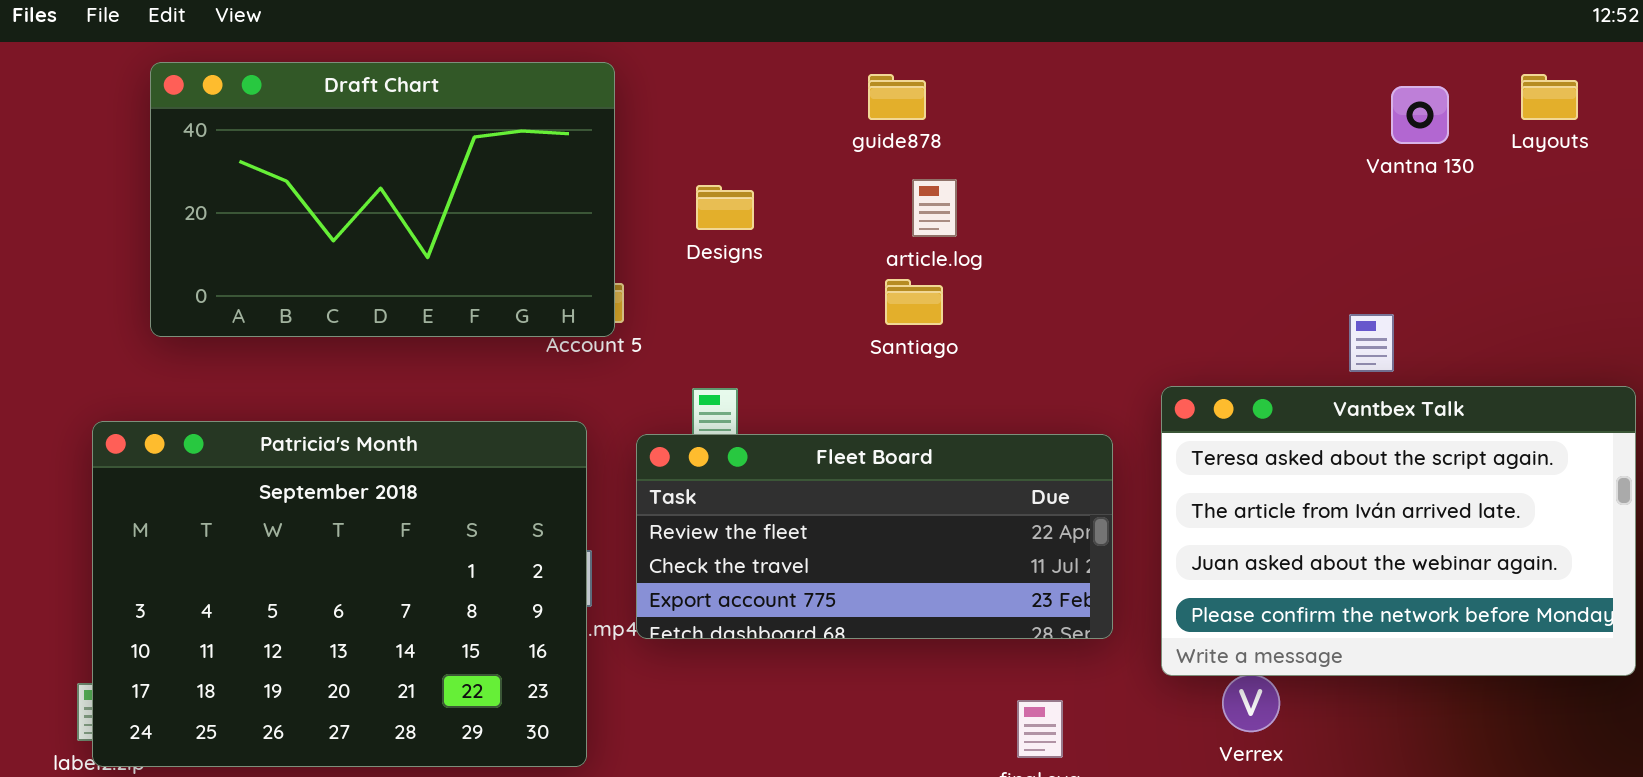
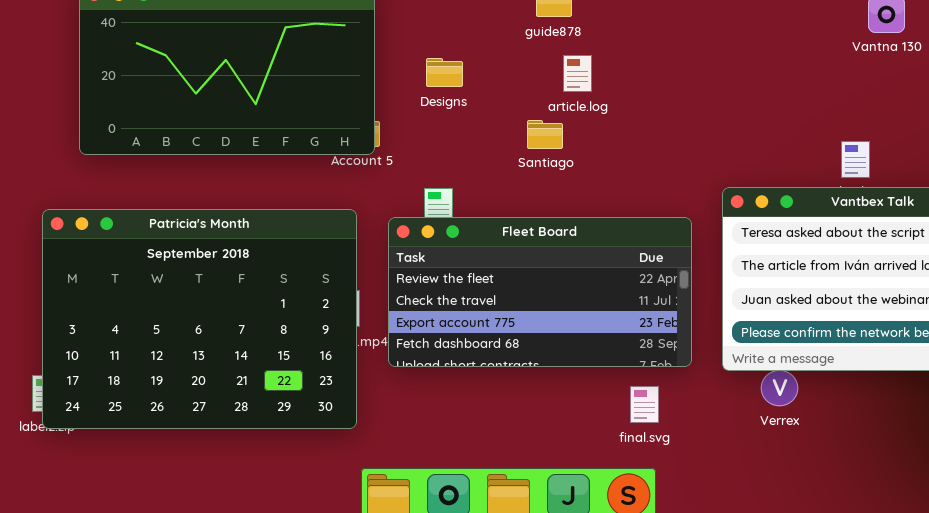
Santiago: [885,279,943,325] -> [527,120,563,149], moved
Fleet Board: [636,434,1113,639] -> [388,217,692,367], resized

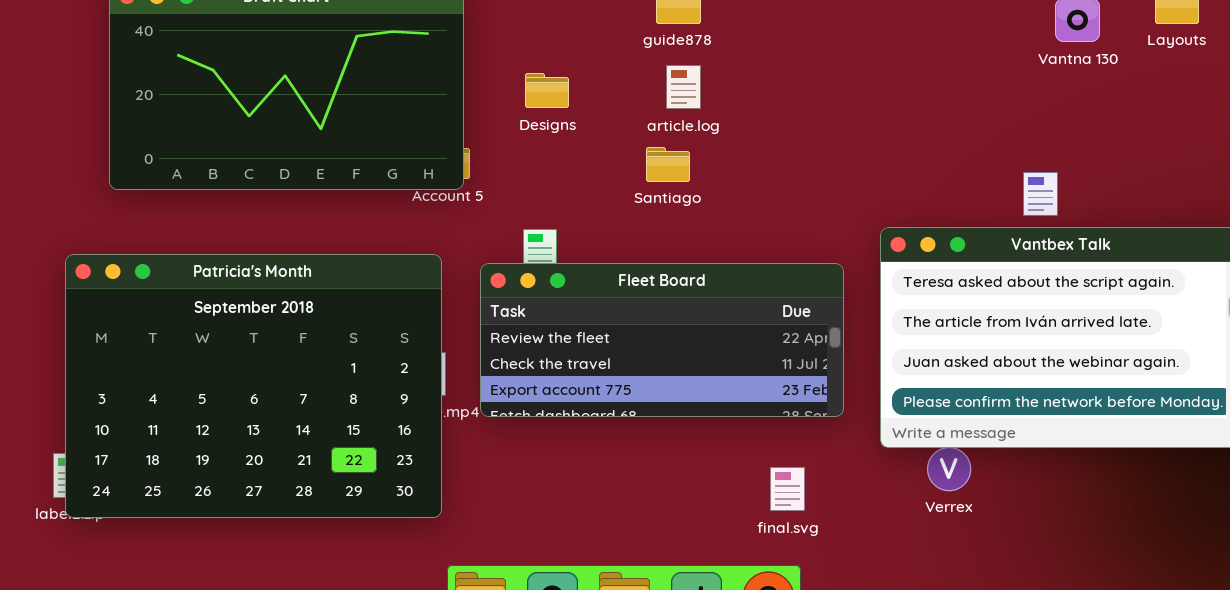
article.log: [563,55,592,92] -> [666,65,701,109], moved
Fleet Board: [388,217,692,367] -> [480,263,844,417], resized

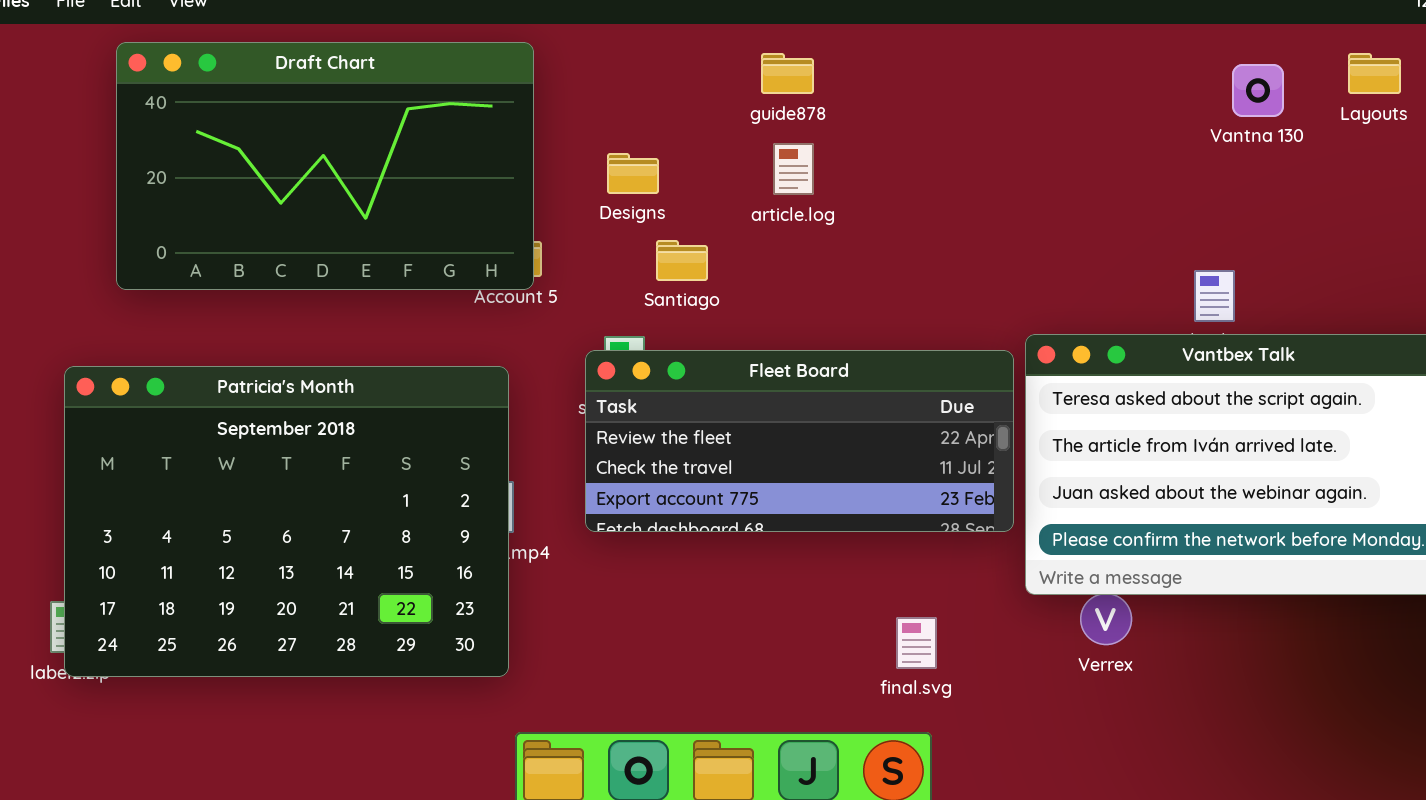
Santiago: [646,147,690,182] -> [656,240,708,281], moved
Fleet Board: [480,263,844,417] -> [585,350,1014,532], moved

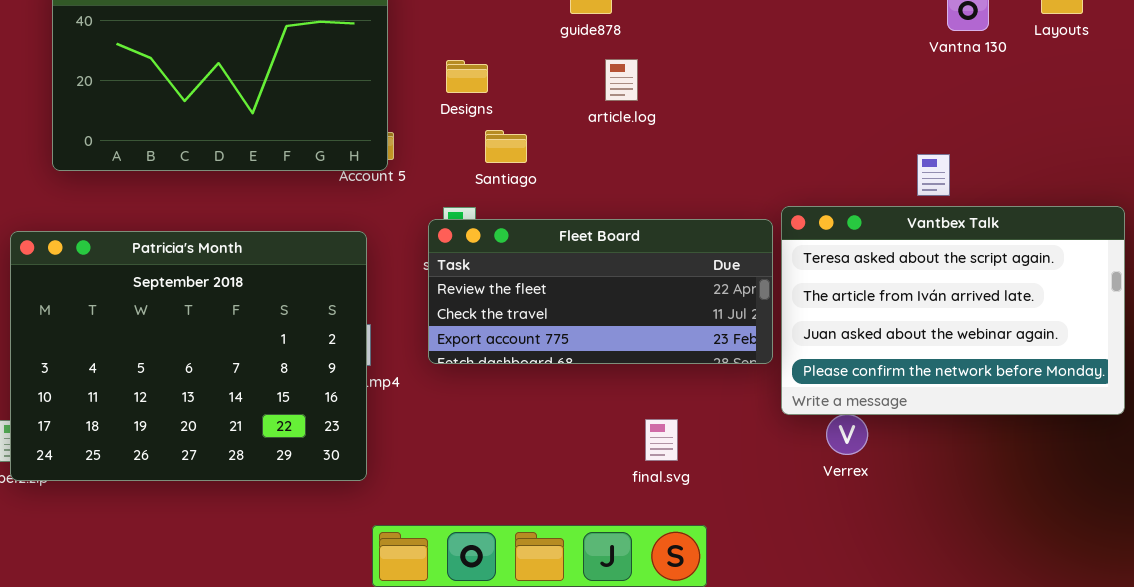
article.log: [773,143,814,195] -> [605,59,638,101], moved
final.svg: [896,617,937,669] -> [645,419,678,461], moved

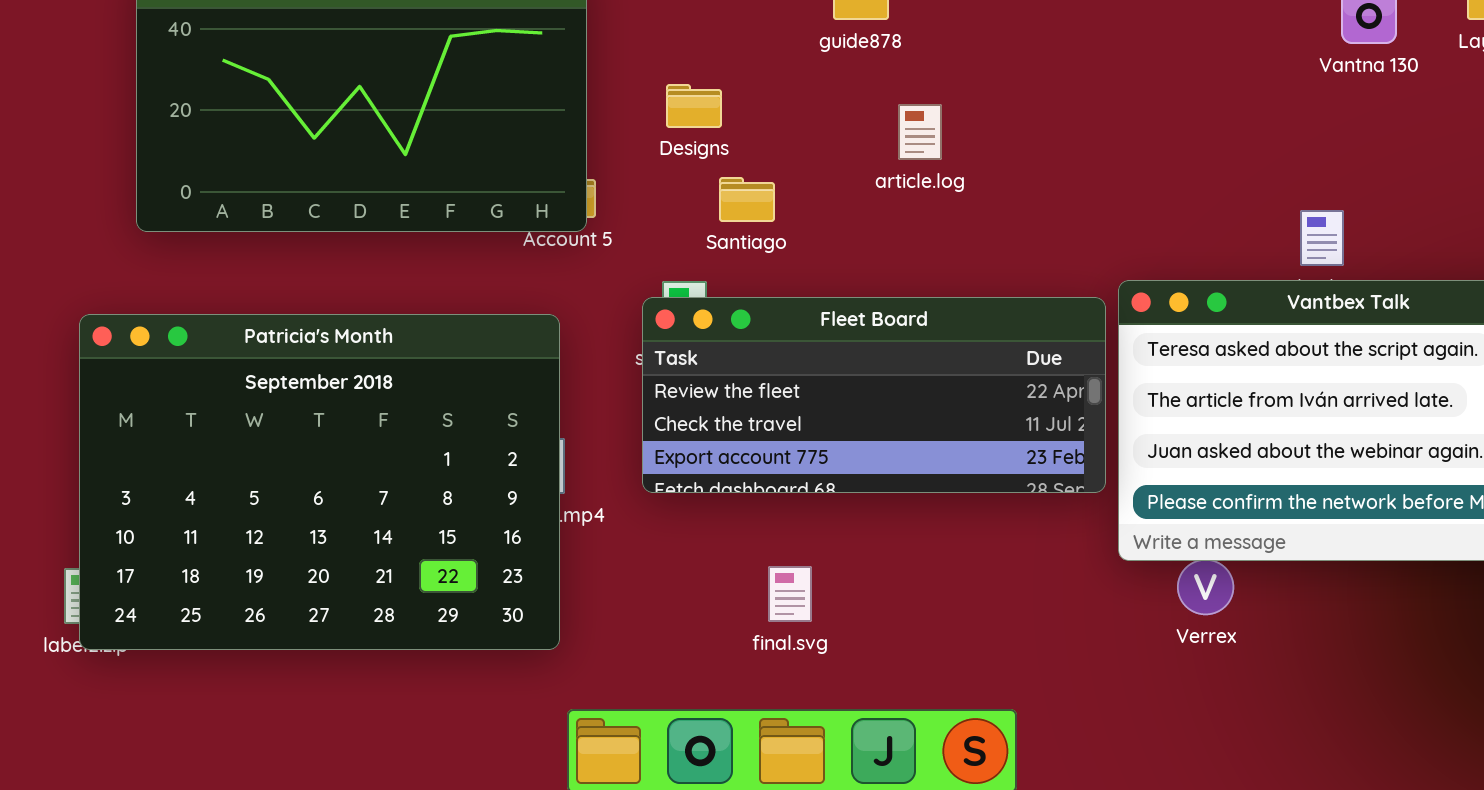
article.log: [605,59,638,101] -> [898,104,942,160], moved
final.svg: [645,419,678,461] -> [768,566,812,622], moved

